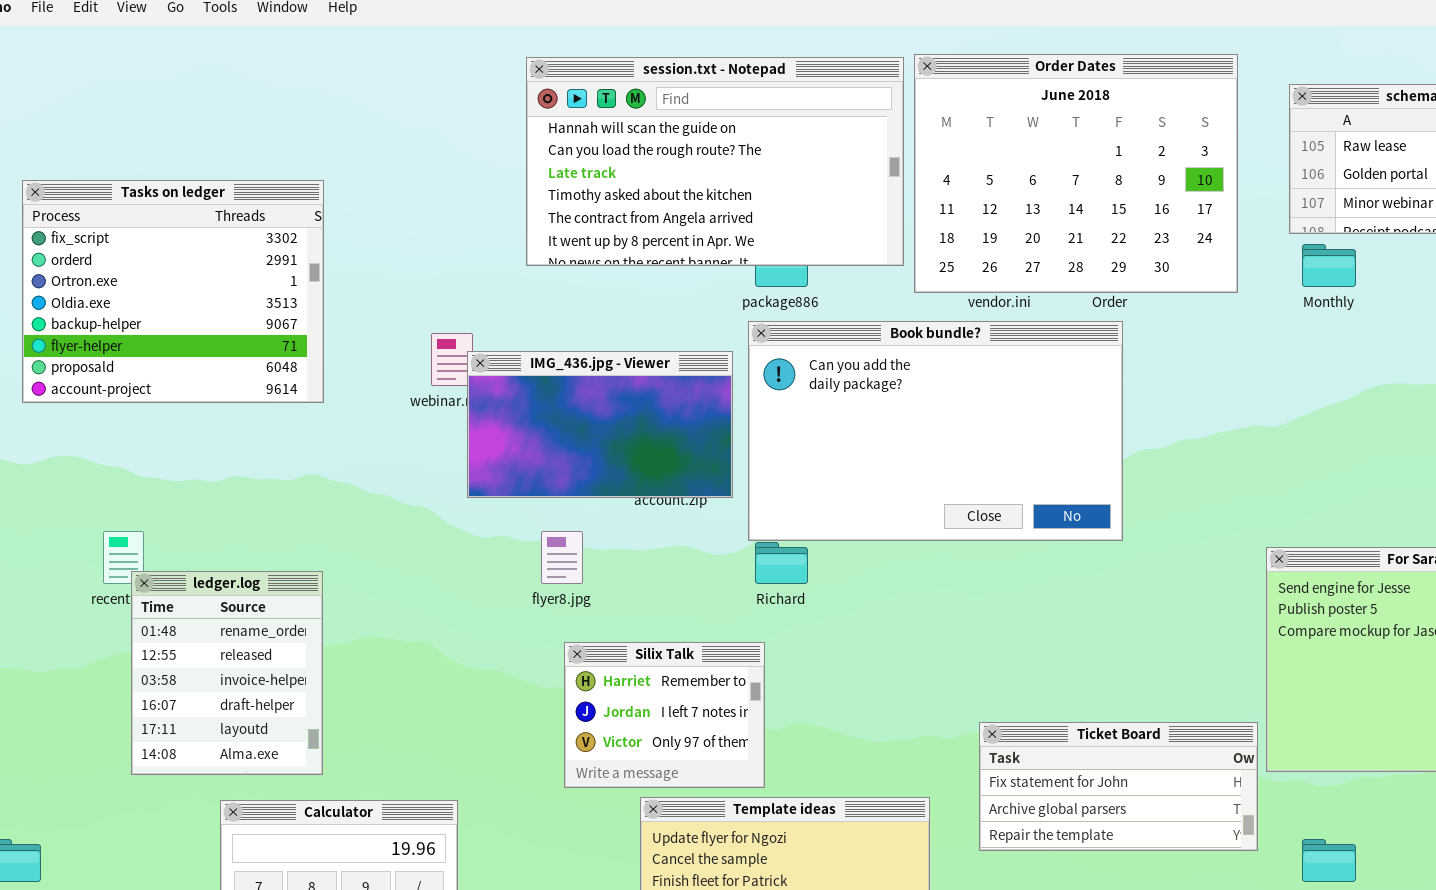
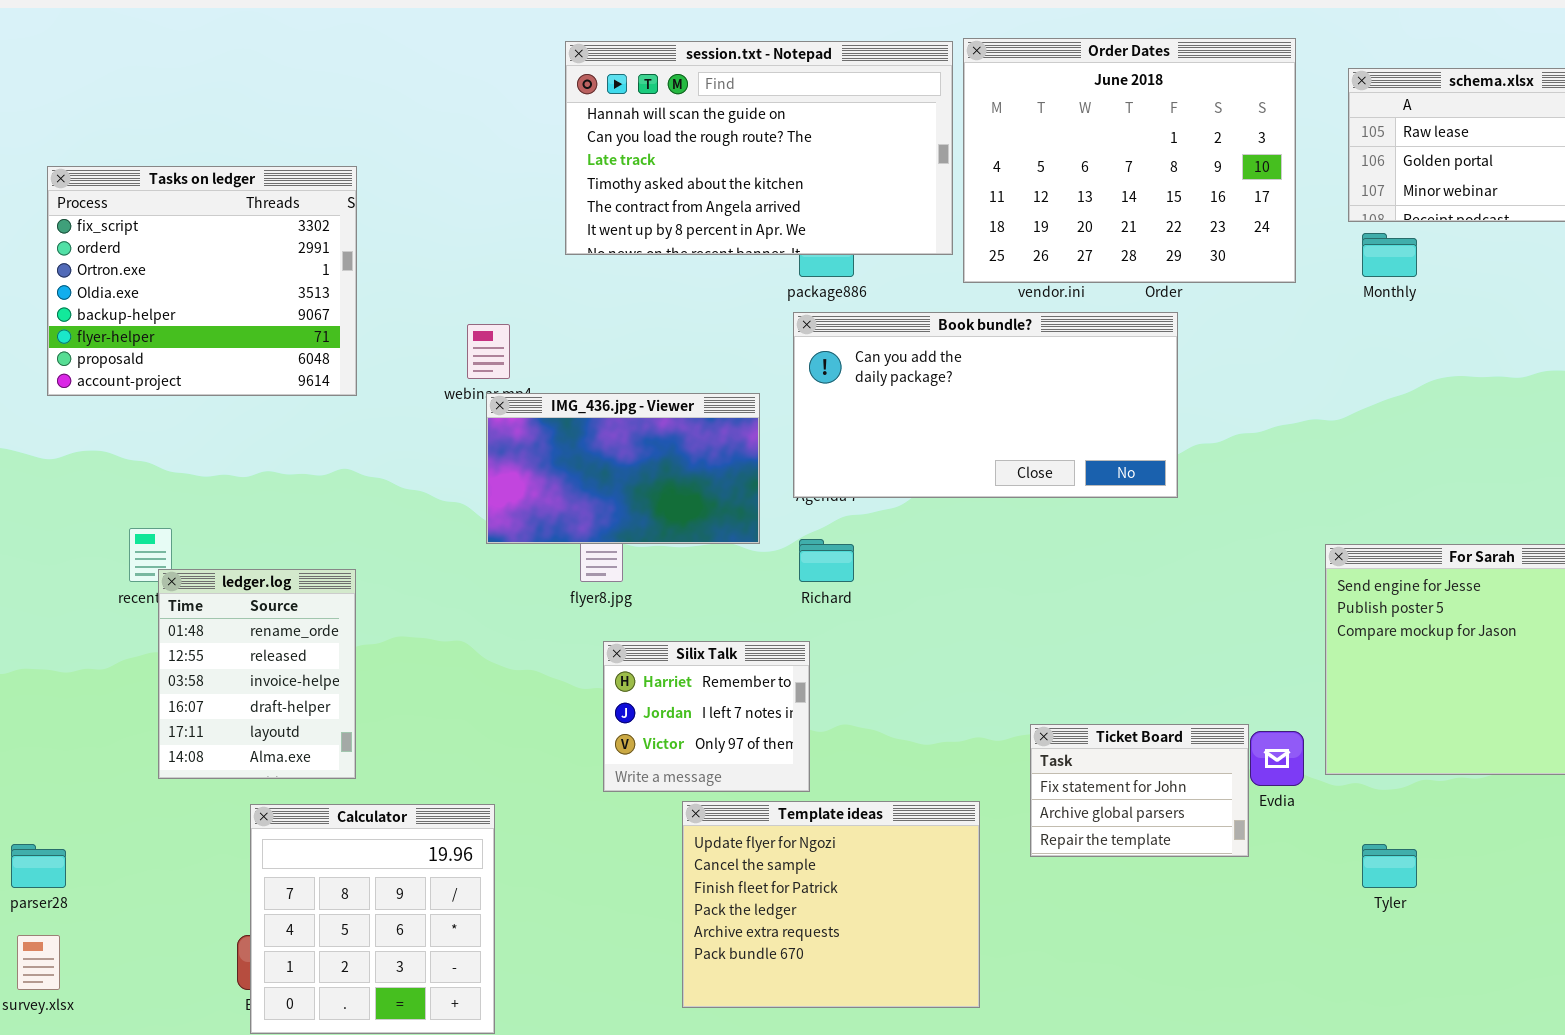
Book bundle?: [748,321,1123,541] -> [793,312,1178,498], resized
IMG_436.jpg - Viewer: [467,351,733,498] -> [486,393,760,544], moved
Ticket Board: [979,722,1258,851] -> [1030,724,1249,857], resized

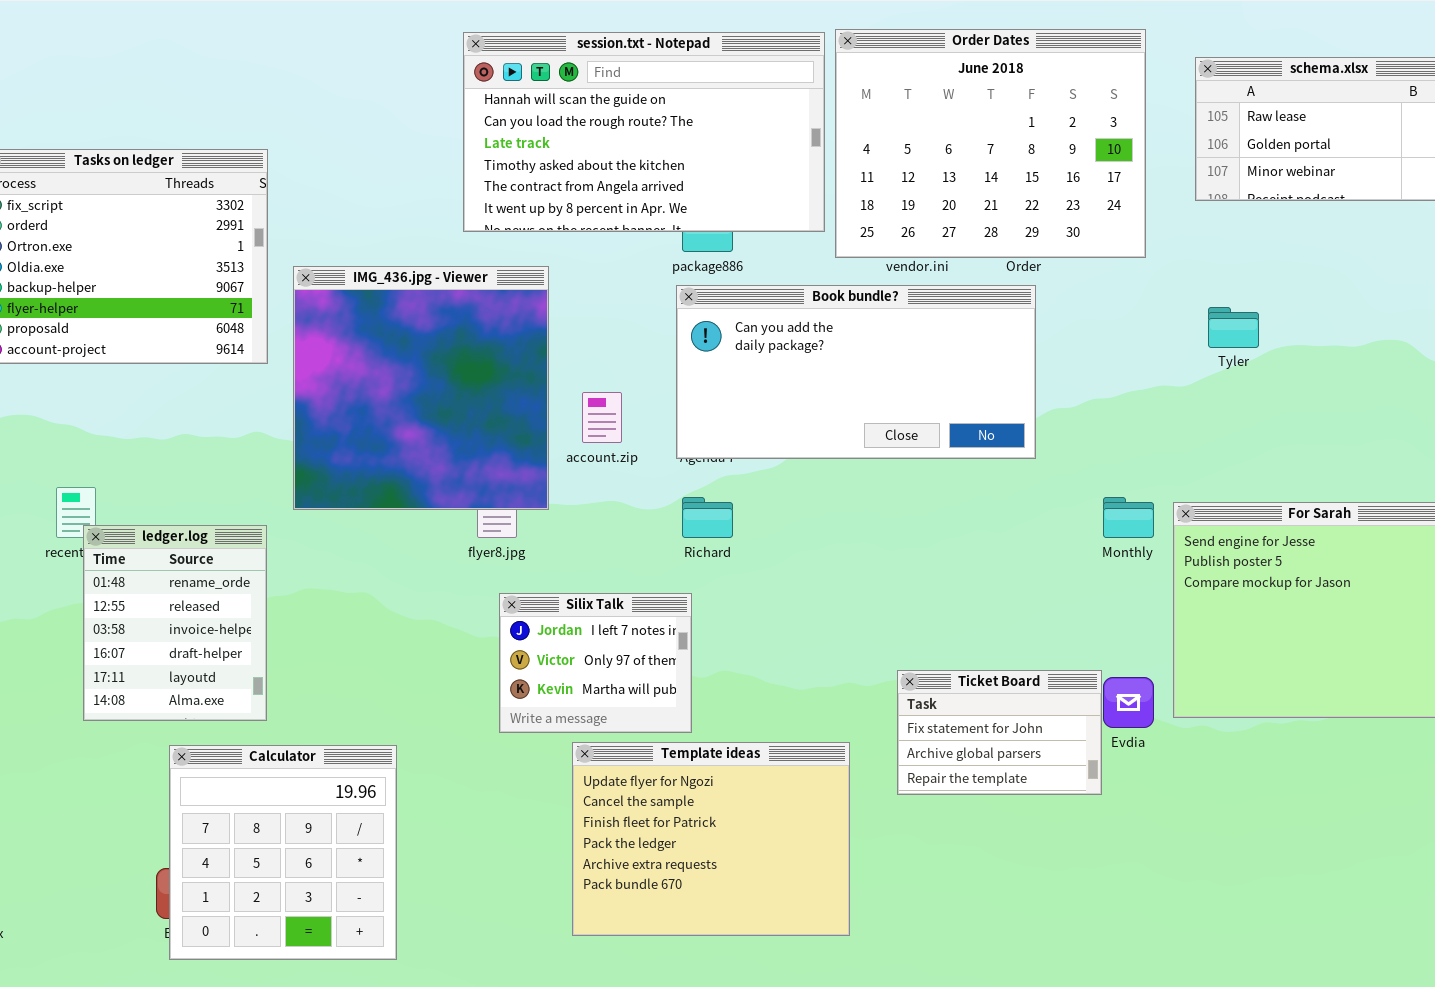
Monthly: [1362,233,1417,277] -> [1103,497,1154,538], moved
IMG_436.jpg - Viewer: [486,393,760,544] -> [293,266,549,510], moved, resized
Silix Talk: [603,641,810,792] -> [499,593,692,733], scrolled down 1 row
Tyler: [1362,844,1417,888] -> [1208,307,1259,348], moved

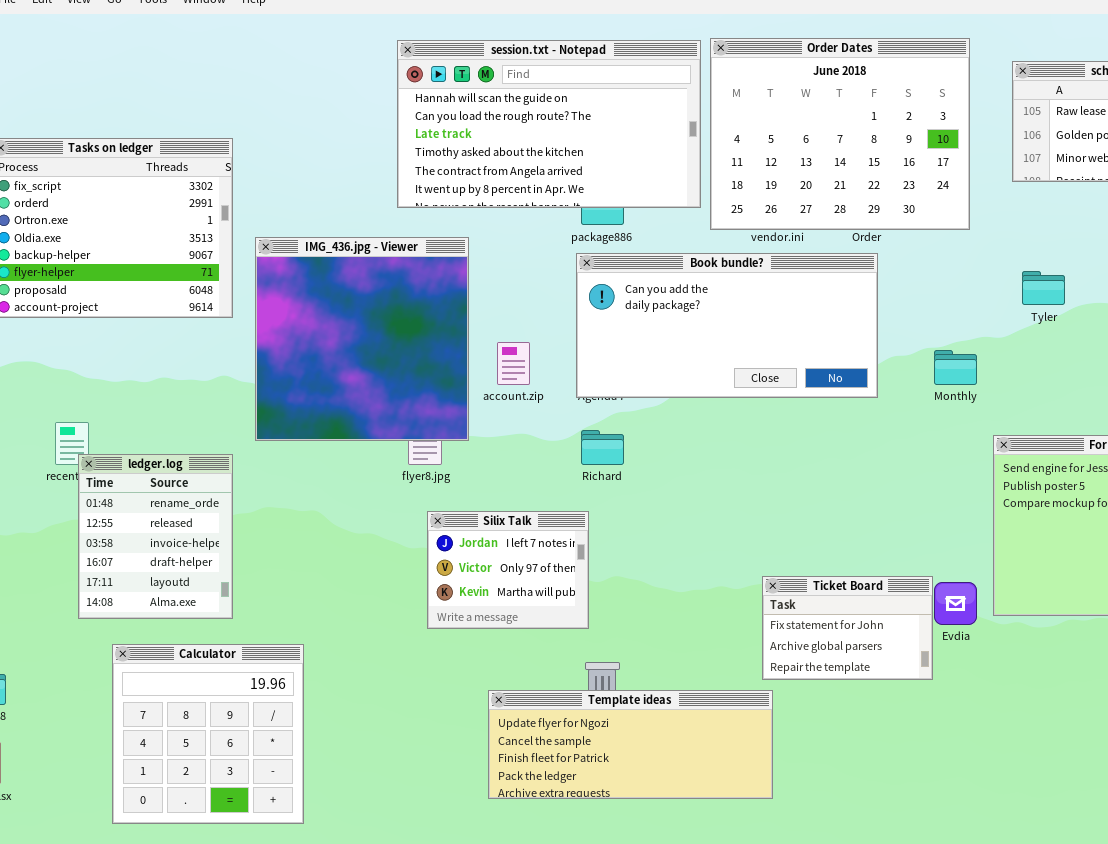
Monthly: [1103,497,1154,538] -> [934,350,977,385], moved
Template ideas: [572,742,850,936] -> [488,690,773,799], resized
Calculator: [169,745,397,960] -> [112,644,304,824], moved

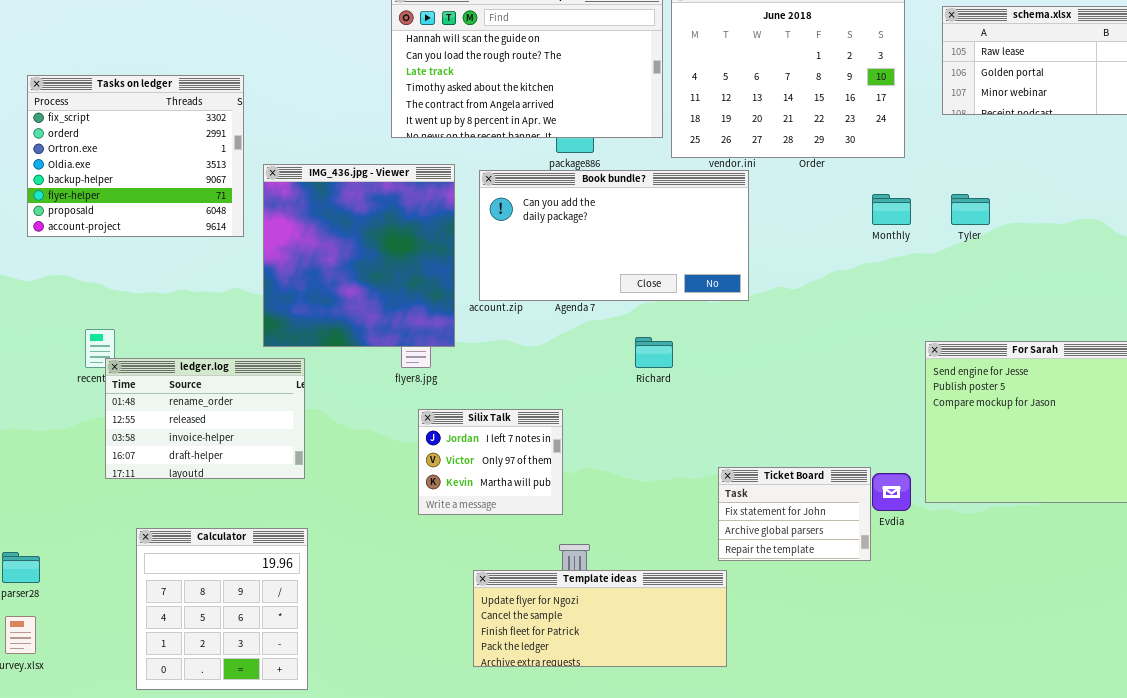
Book bundle?: [576,253,878,398] -> [479,170,749,301], moved
Monthly: [934,350,977,385] -> [872,194,911,225], moved
Richard: [581,430,624,465] -> [635,337,673,368], moved
ledger.log: [78,454,233,619] -> [105,358,305,479], resized

